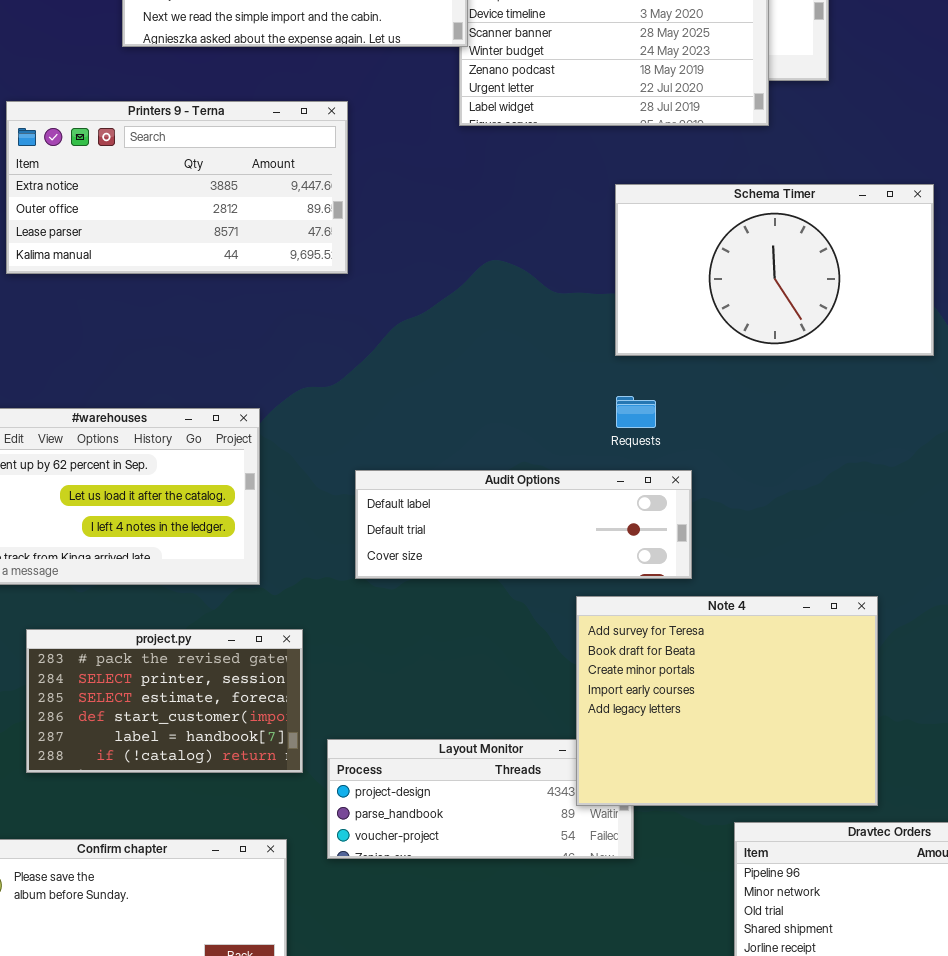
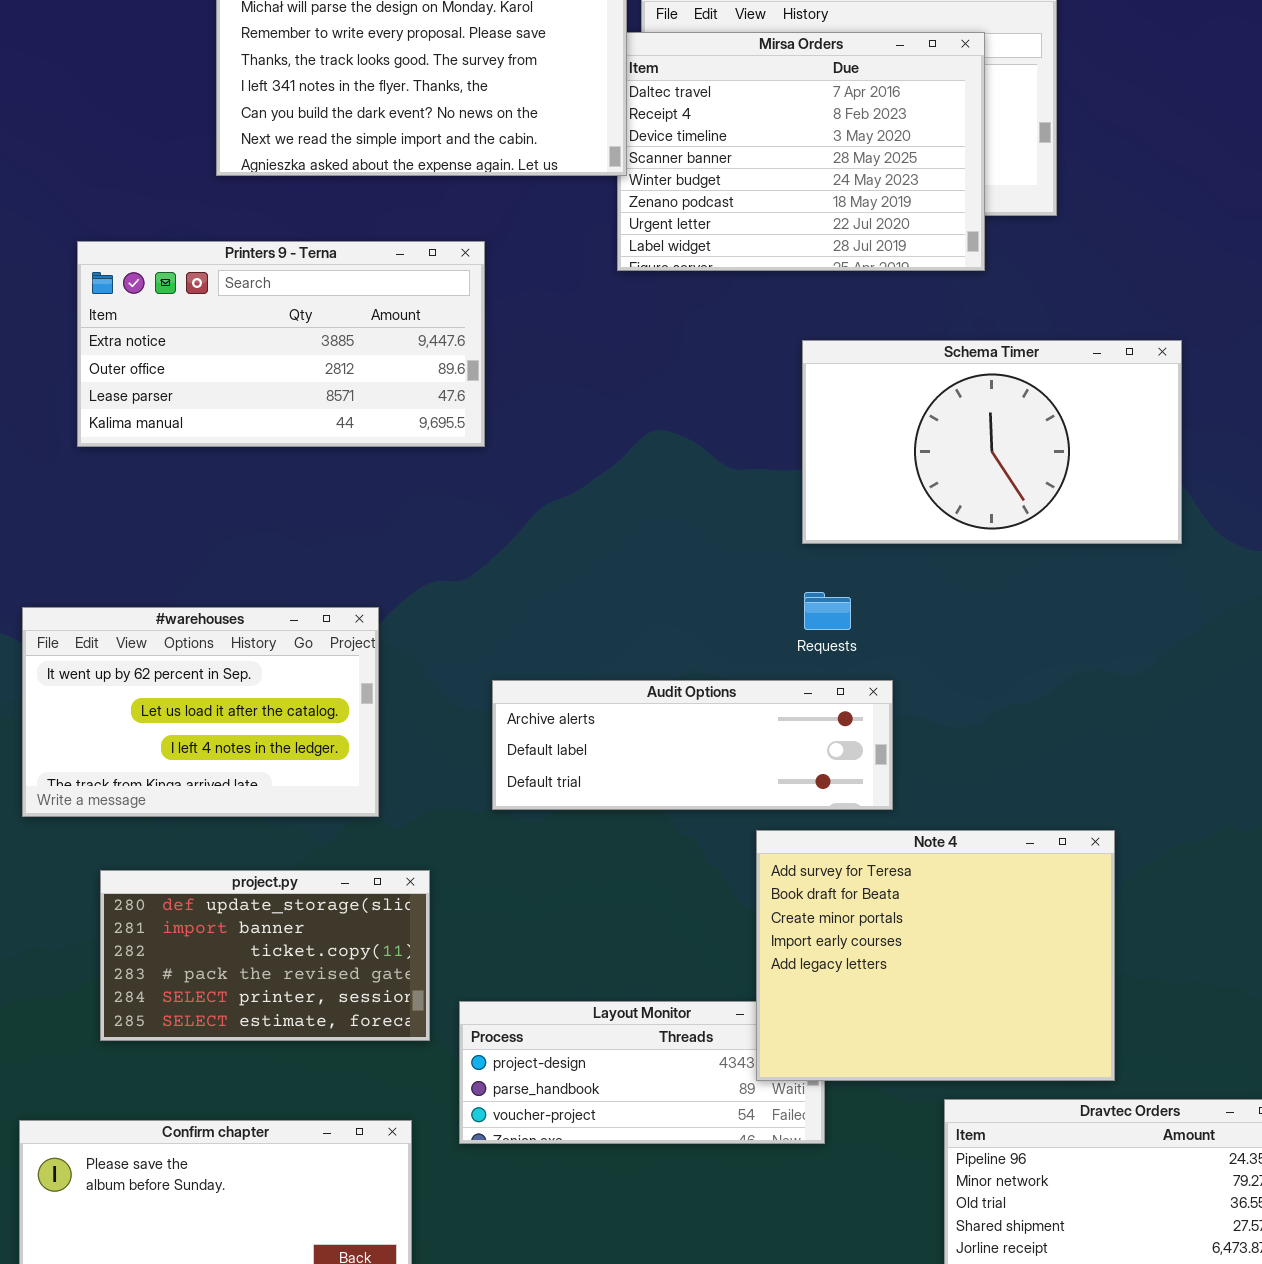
Audit Options: [355,470,692,579] -> [492,680,893,810], scrolled up 1 row
project.py: [26,629,303,773] -> [100,870,430,1041], scrolled up 3 rows

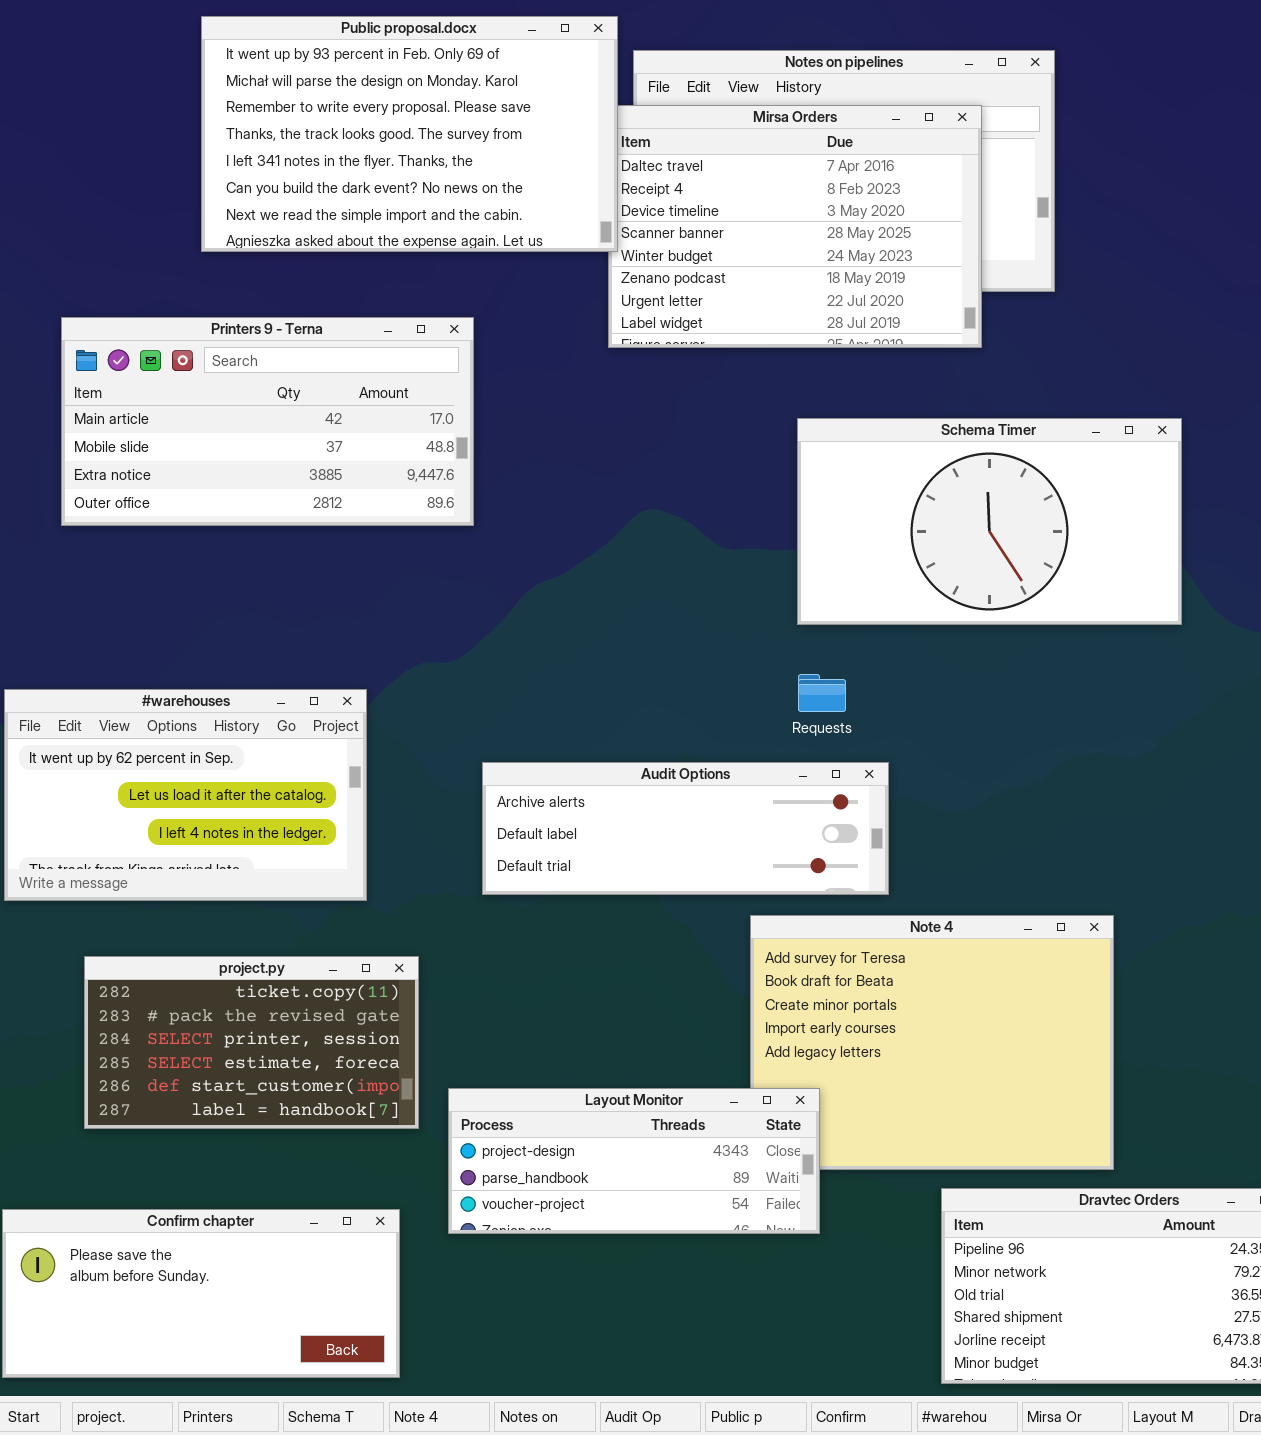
Printers 9 - Terna: [77,241,485,447] -> [61,317,474,526], scrolled up 2 rows
project.py: [100,870,430,1041] -> [84,956,419,1129], scrolled down 2 rows
Layout Monitor: [459,1001,825,1144] -> [448,1088,820,1234], raised

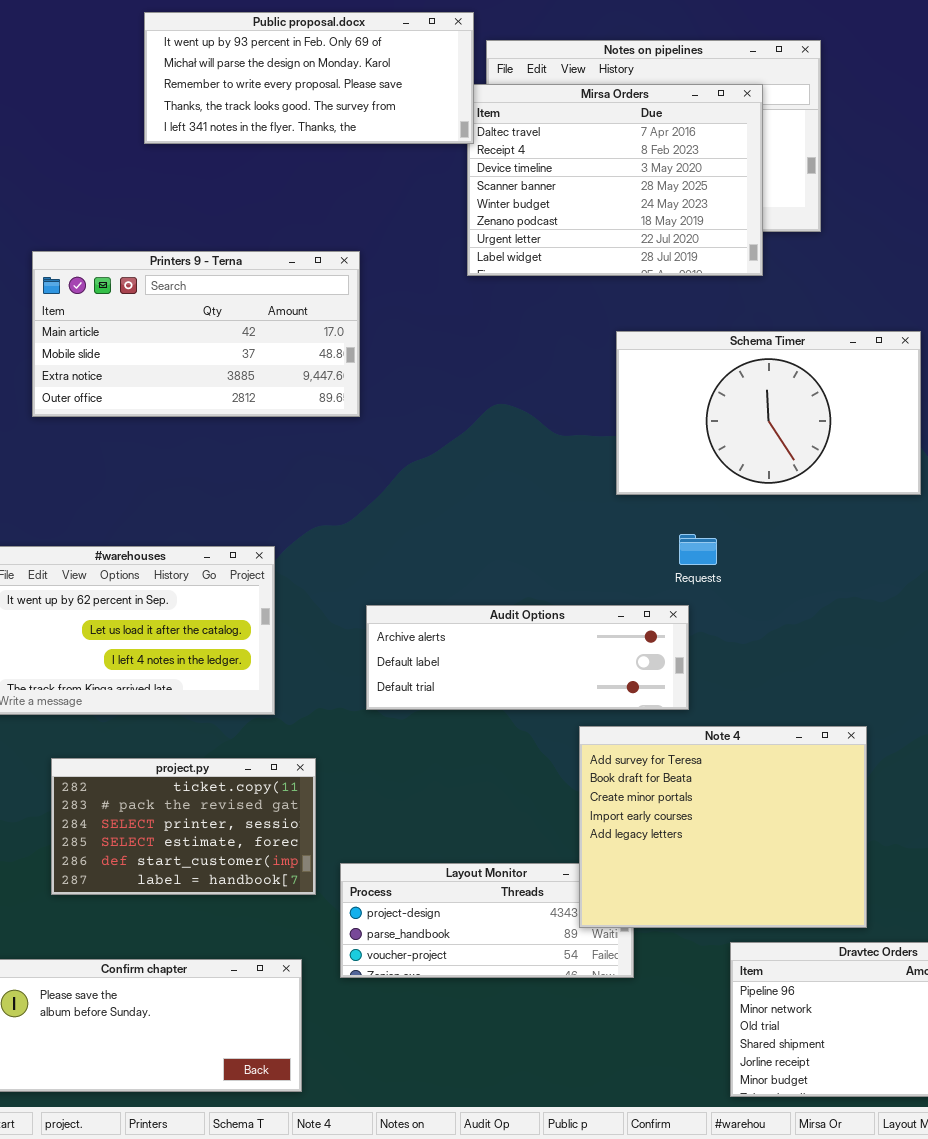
Public proposal.docx: [201,16,618,252] -> [144,12,474,144], resized
Requests: [798,674,846,712] -> [679,534,717,565], moved
Note 4: [750,915,1114,1170] -> [579,726,867,928], raised

